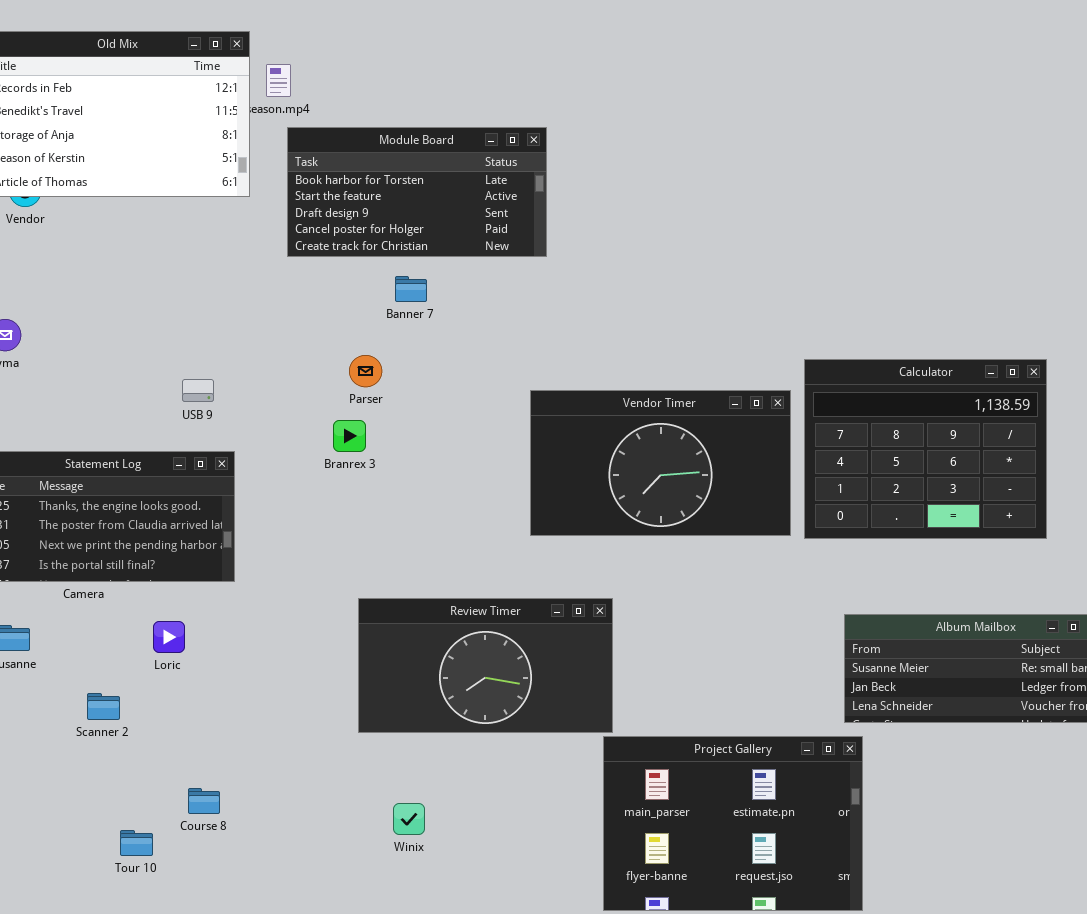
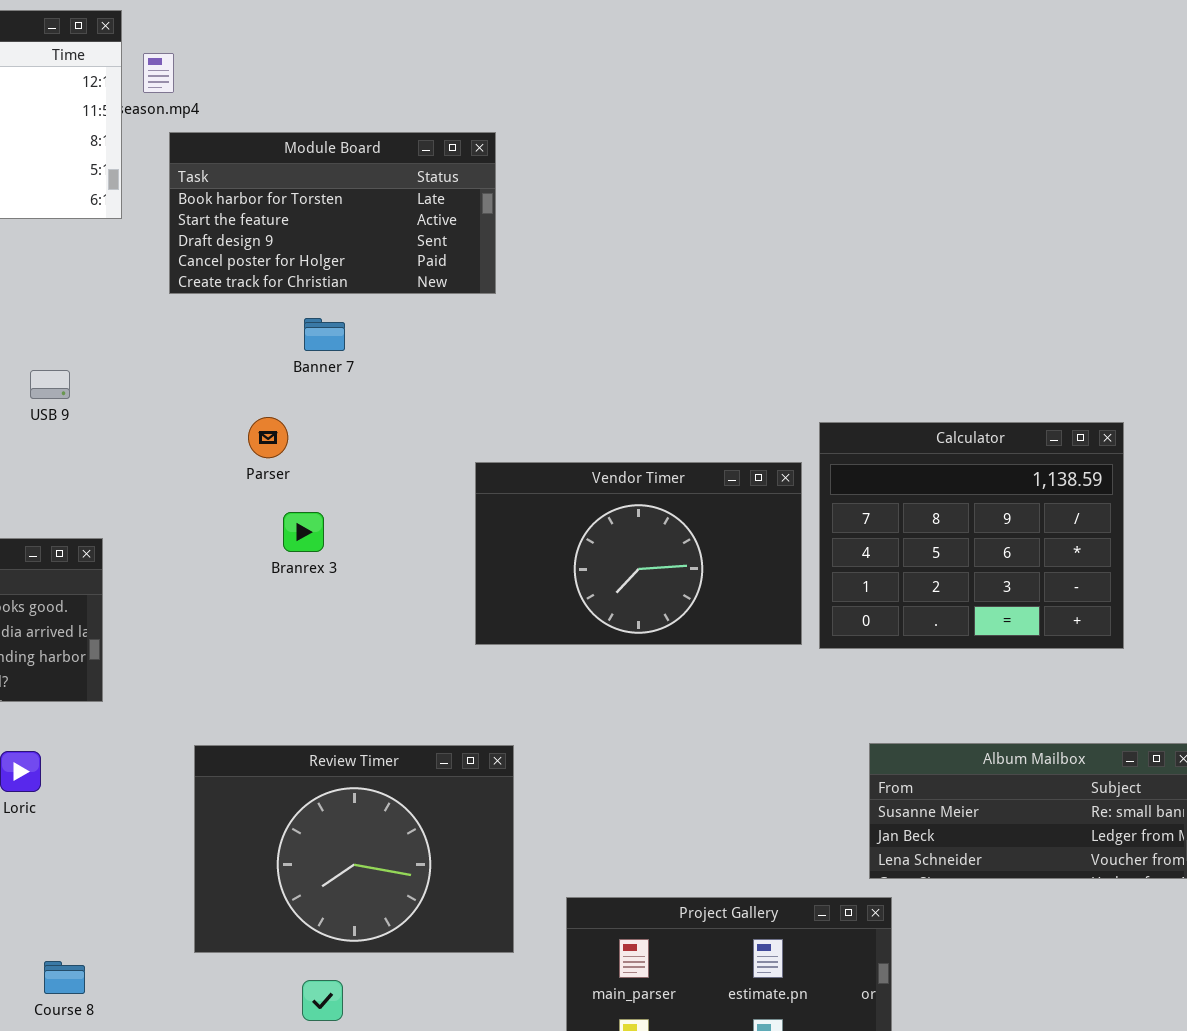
USB 9: [182,379,214,402] -> [30,370,70,399], moved
Branrex 3: [333,420,366,452] -> [283,512,324,552], moved
Review Timer: [358,598,613,733] -> [194,745,514,953], moved, resized

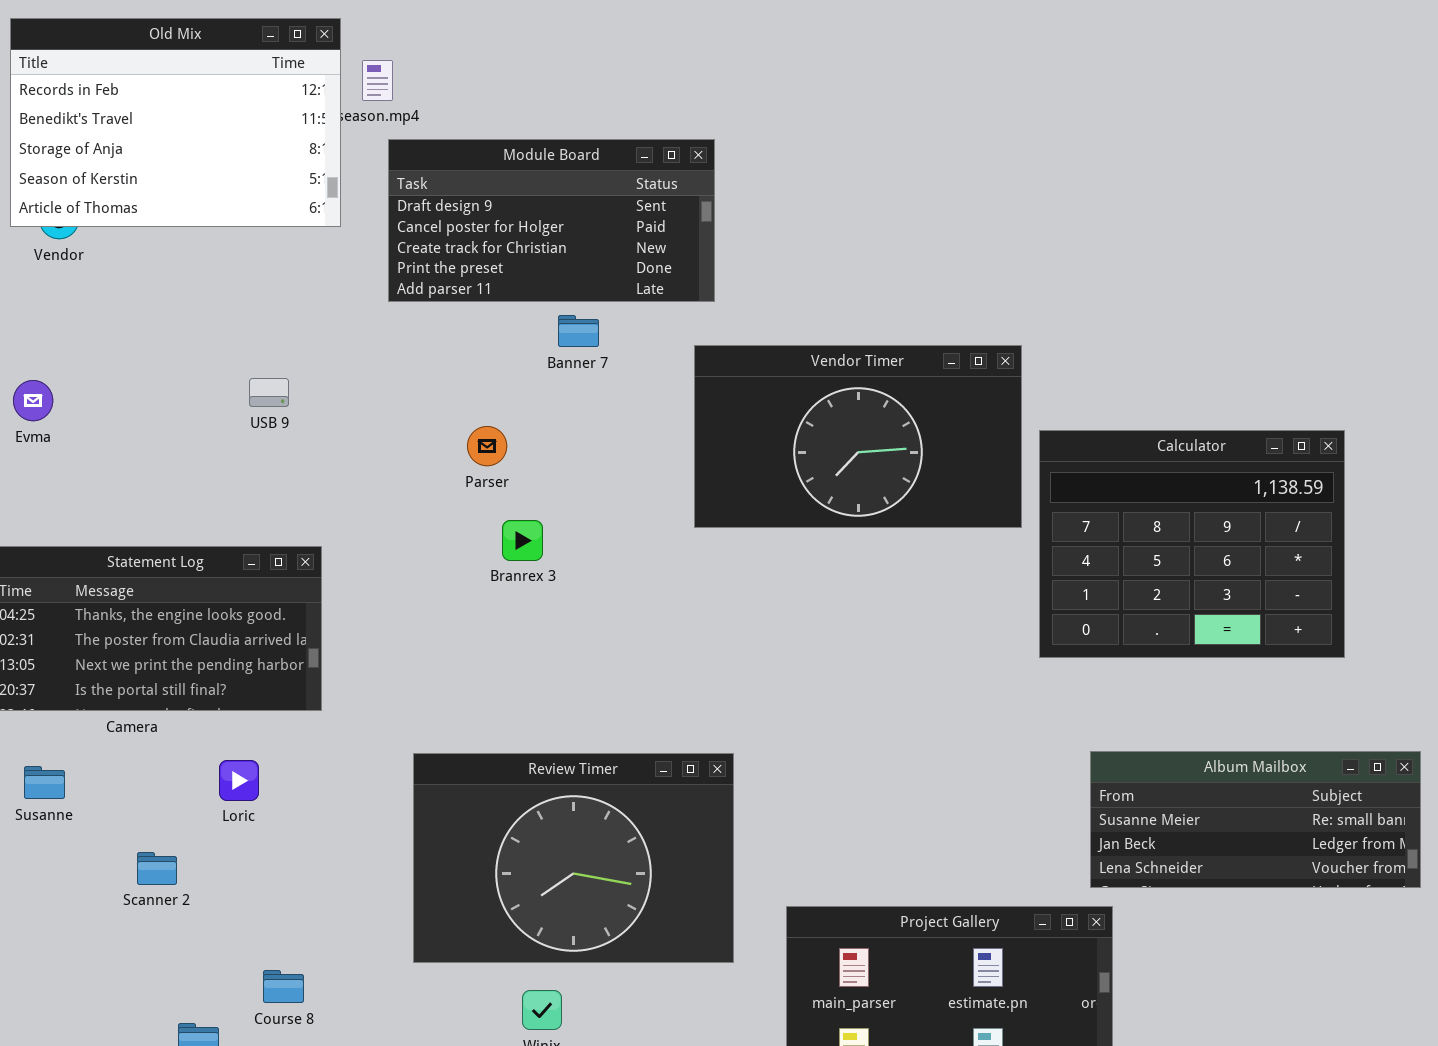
Module Board: [169,132,496,294] -> [388,139,715,302], scrolled down 2 rows
Banner 7: [304,318,345,351] -> [558,315,599,347], moved
Vendor Timer: [475,462,802,645] -> [694,345,1022,528], moved

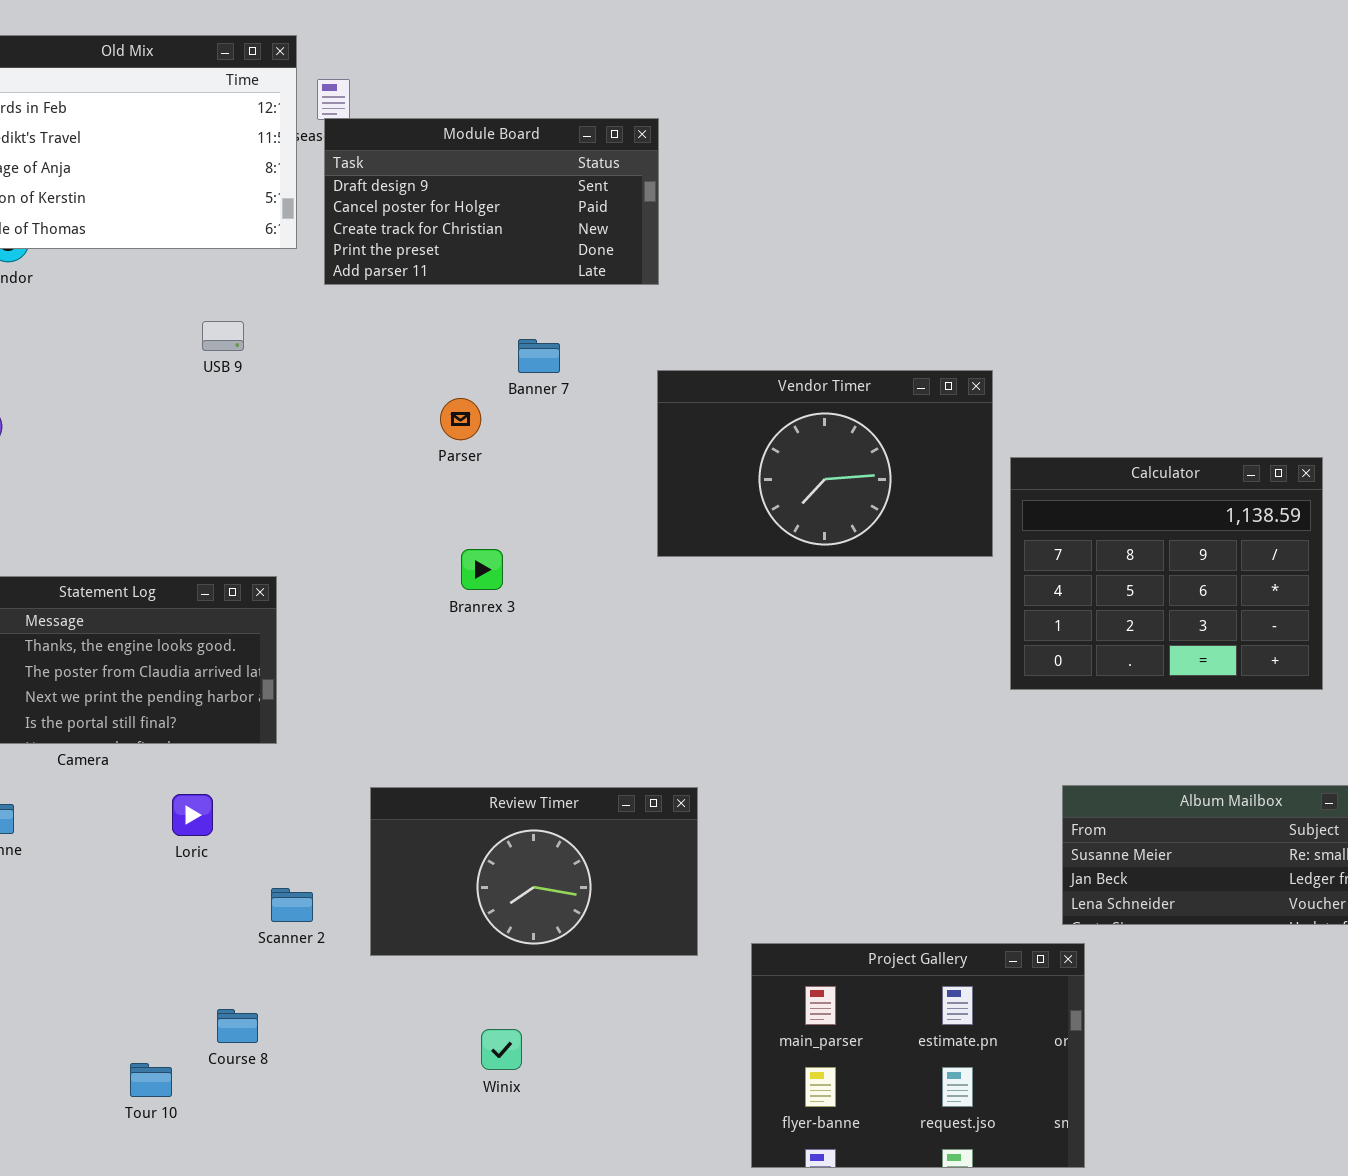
Module Board: [388,139,715,302] -> [324,118,659,285], moved
USB 9: [249,378,289,407] -> [202,321,244,351], moved
Parser: [467,426,507,466] -> [440,398,481,440], moved
Review Timer: [413,753,734,963] -> [370,787,698,956], resized
Scanner 2: [137,852,177,885] -> [271,888,313,922], moved

